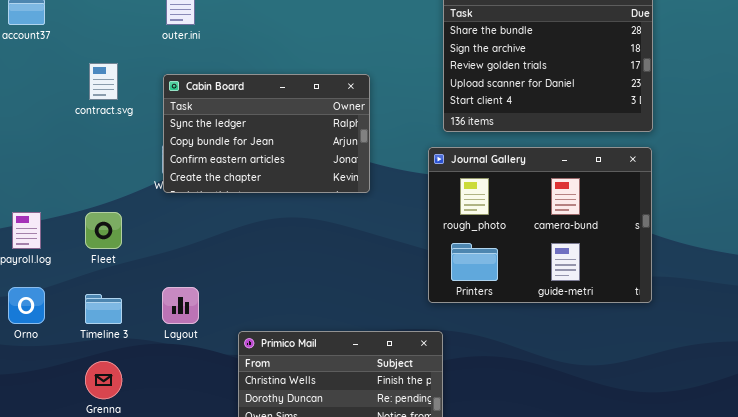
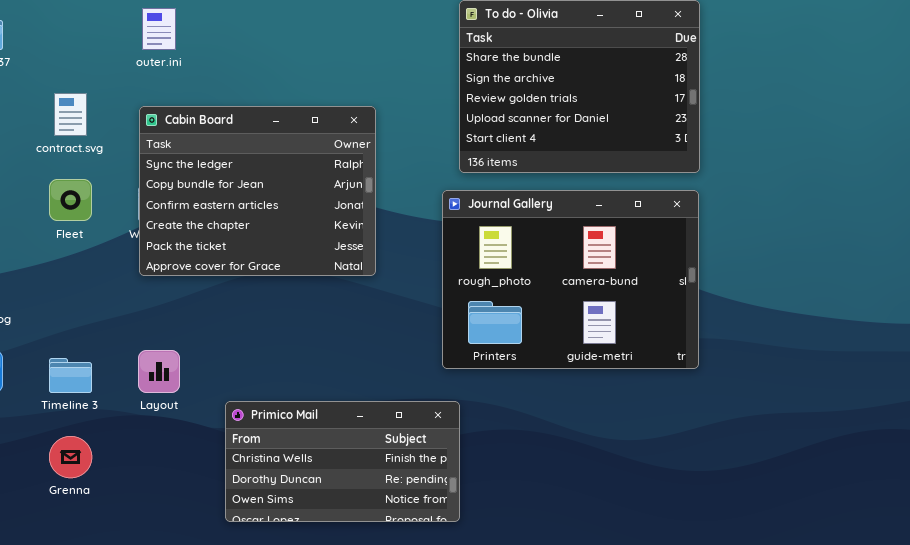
Cabin Board: [163,74,370,193] -> [139,106,376,276], resized
Fleet: [85,212,122,249] -> [49,179,92,221], moved

